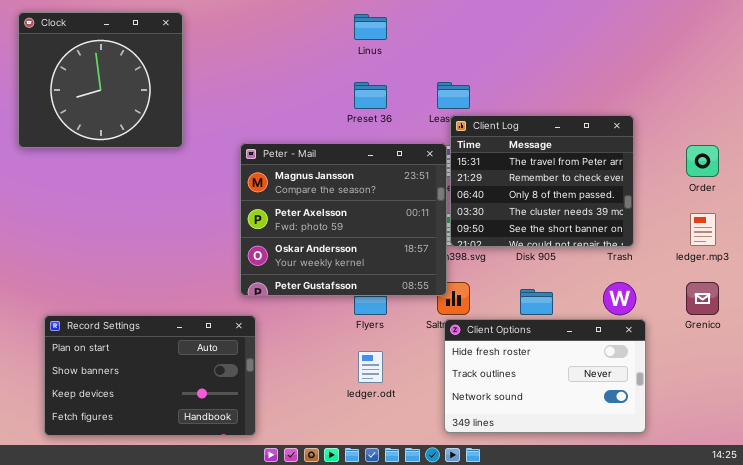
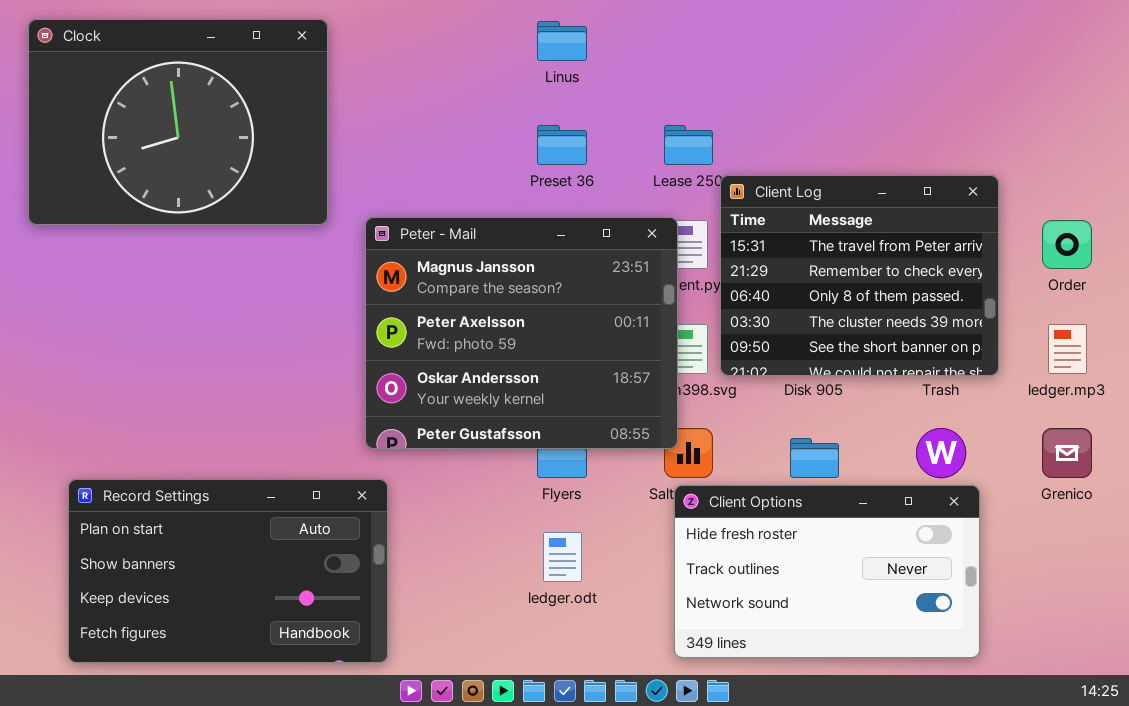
Clock: [18,12,183,148] -> [28,19,328,225], resized
Client Log: [450,115,634,247] -> [720,175,999,376], moved

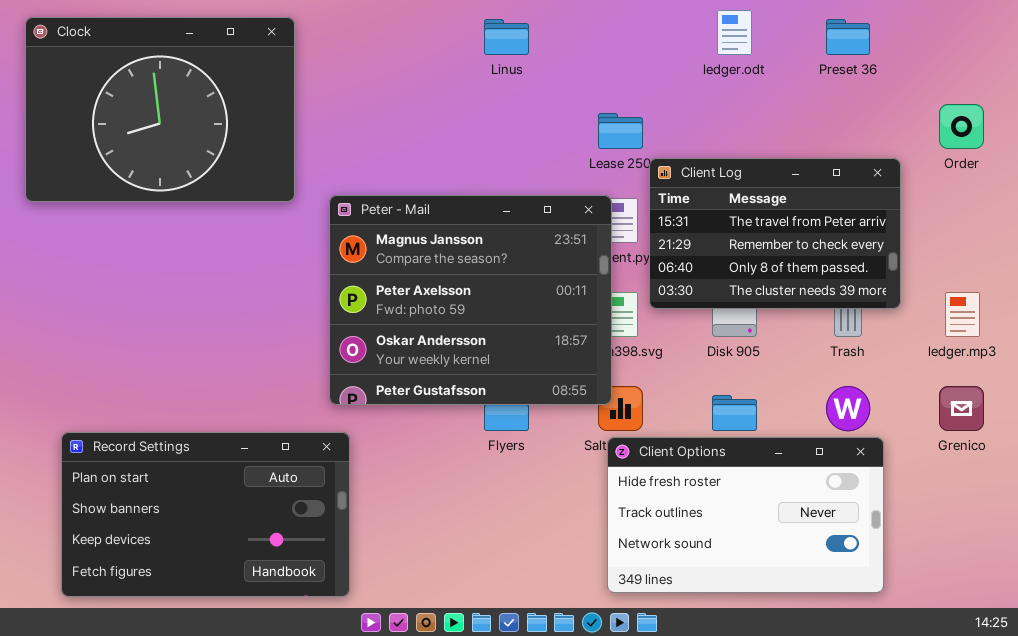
Preset 36: [537,125,587,165] -> [826,19,870,55], moved
Client Log: [720,175,999,376] -> [649,158,901,309], resized
Order: [1042,220,1092,269] -> [939,104,984,149], moved
ledger.odt: [543,532,582,582] -> [717,10,752,55], moved

